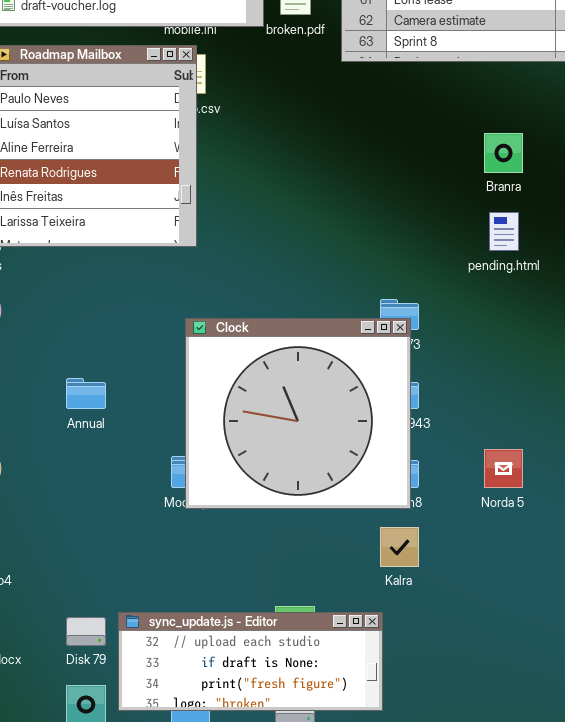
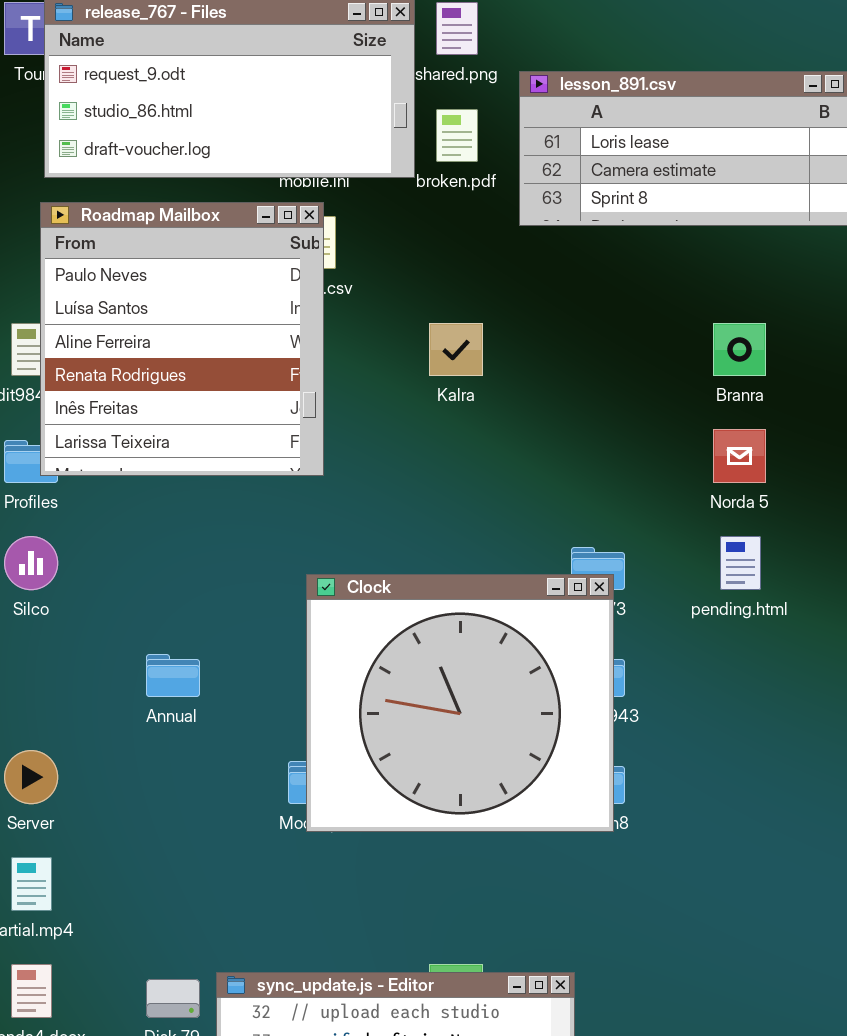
pending.html: [489,212,519,251] -> [720,536,761,590], moved
Norda 5: [484,449,523,488] -> [713,429,766,483], moved
Kalra: [380,527,419,567] -> [429,323,483,376], moved

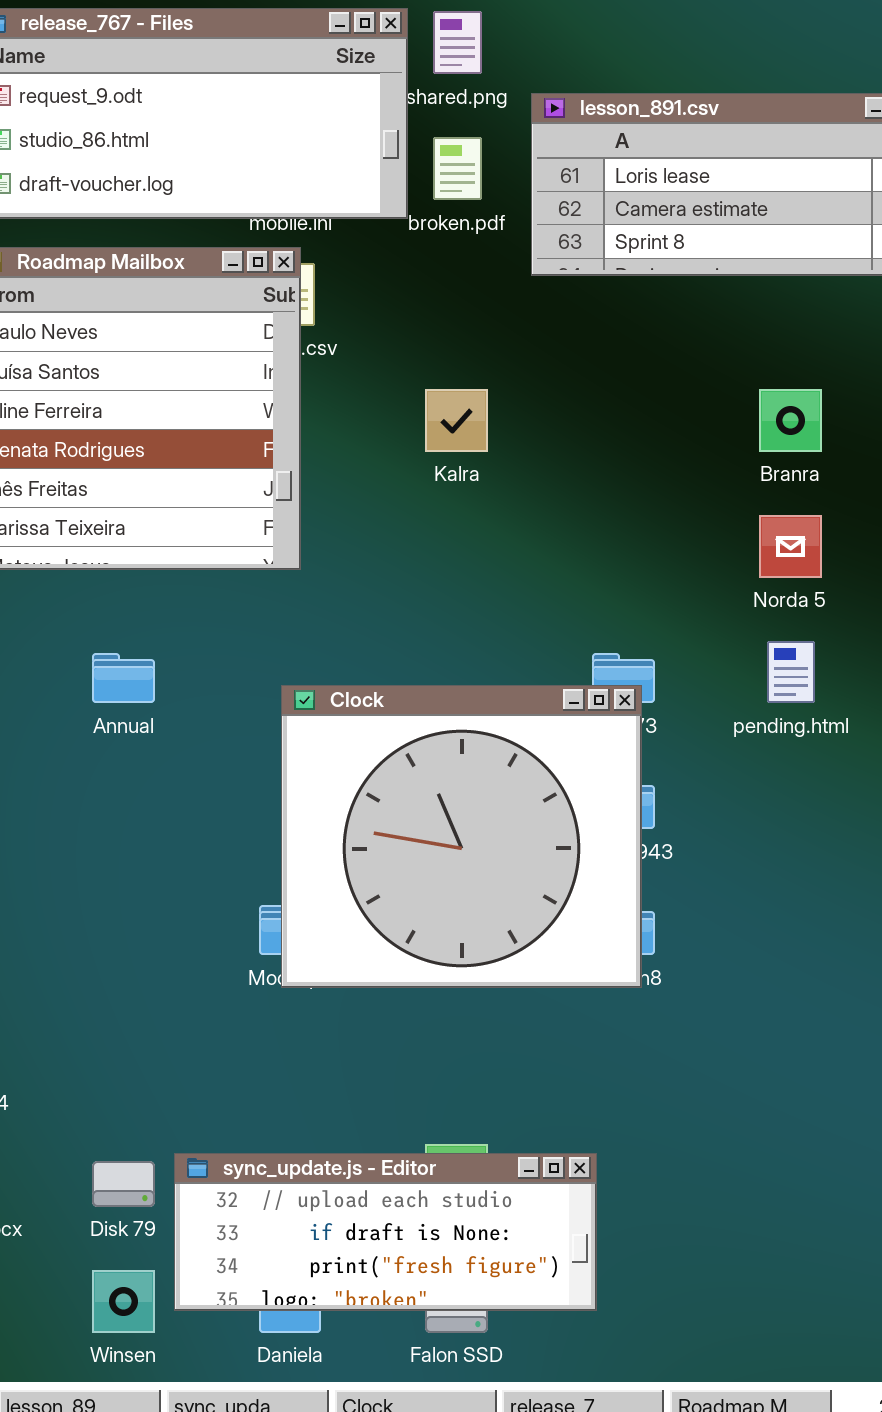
Annual: [146,654,200,697] -> [92,653,155,703], moved

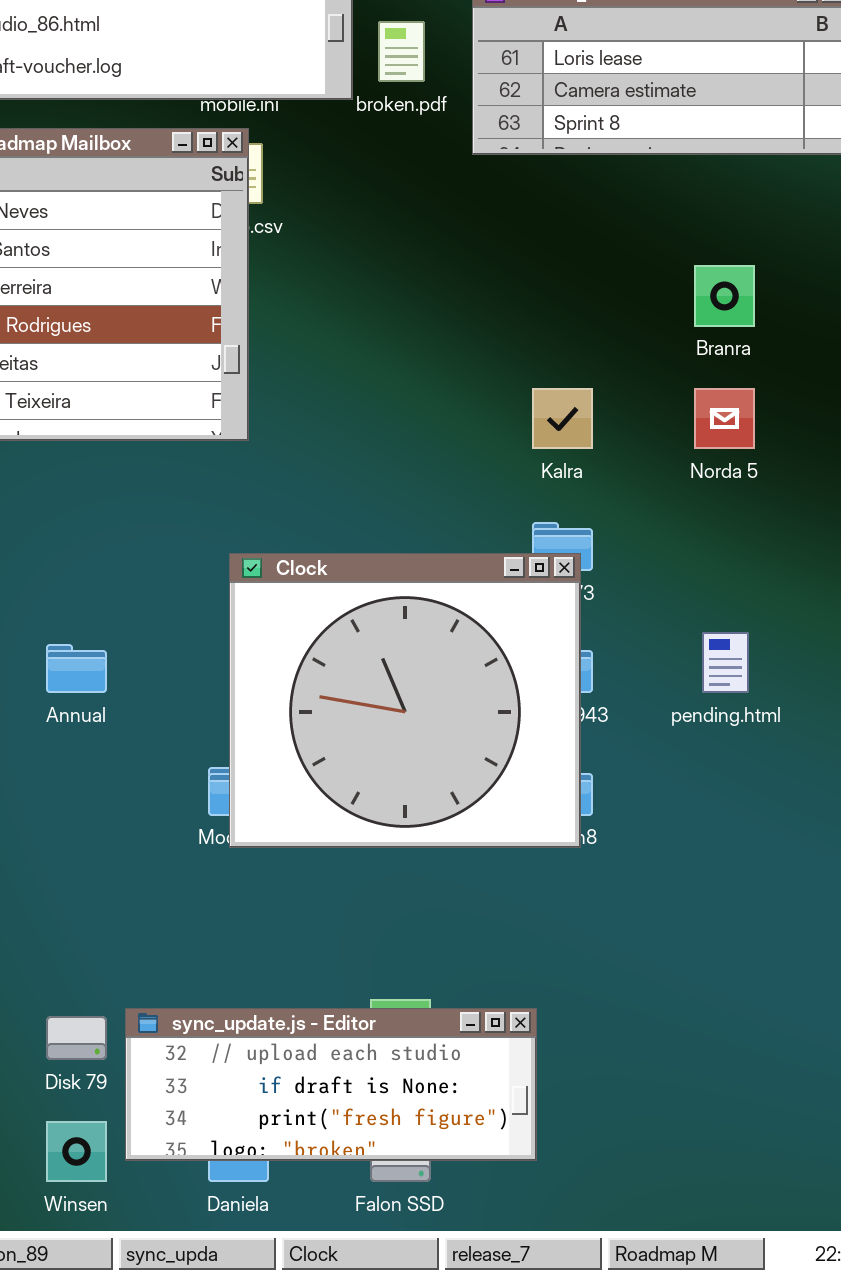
Kalra: [425,389,488,452] -> [532,388,593,449], moved
pending.html: [767,641,815,703] -> [702,632,749,693], moved
Annual: [92,653,155,703] -> [46,644,107,693], moved

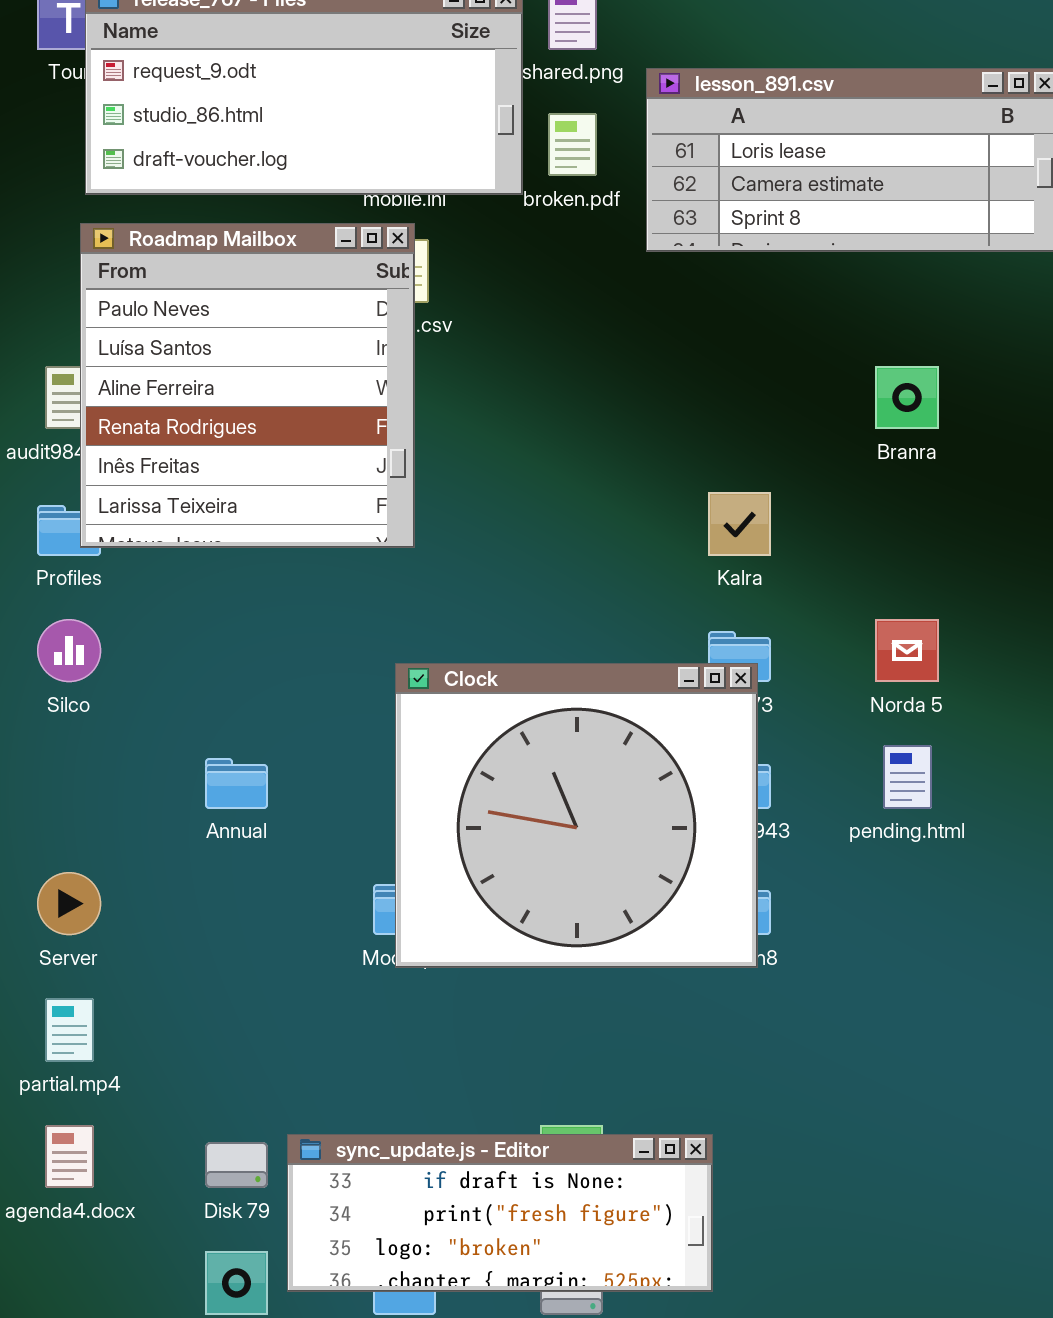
Norda 5: [694,388,755,449] -> [875,619,939,682], moved
sync_update.js - Editor: [125,1008,537,1161] -> [287,1134,713,1292], scrolled down 1 row

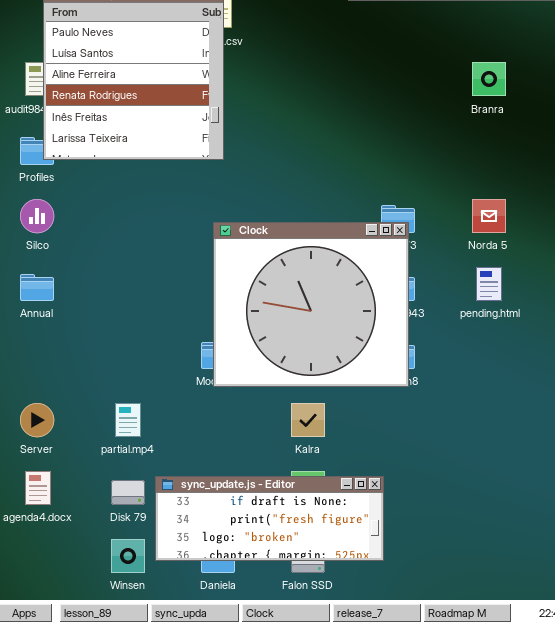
Kalra: [708,492,771,556] -> [291,403,325,437], moved
Annual: [205,758,268,809] -> [20,274,54,301], moved
Server: [37,872,101,935] -> [20,403,54,437], moved
partial.mp4: [45,998,94,1062] -> [115,403,141,437], moved

